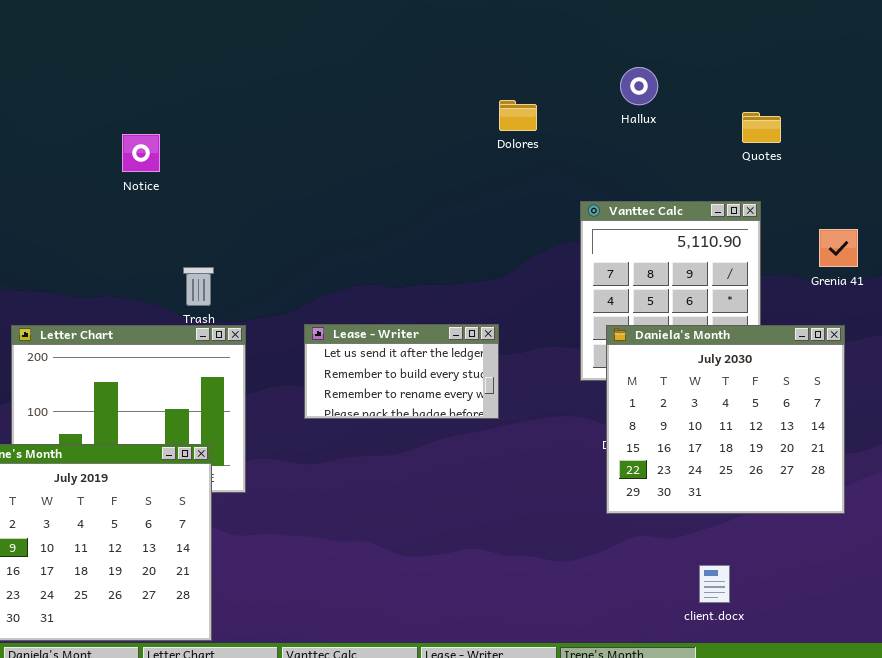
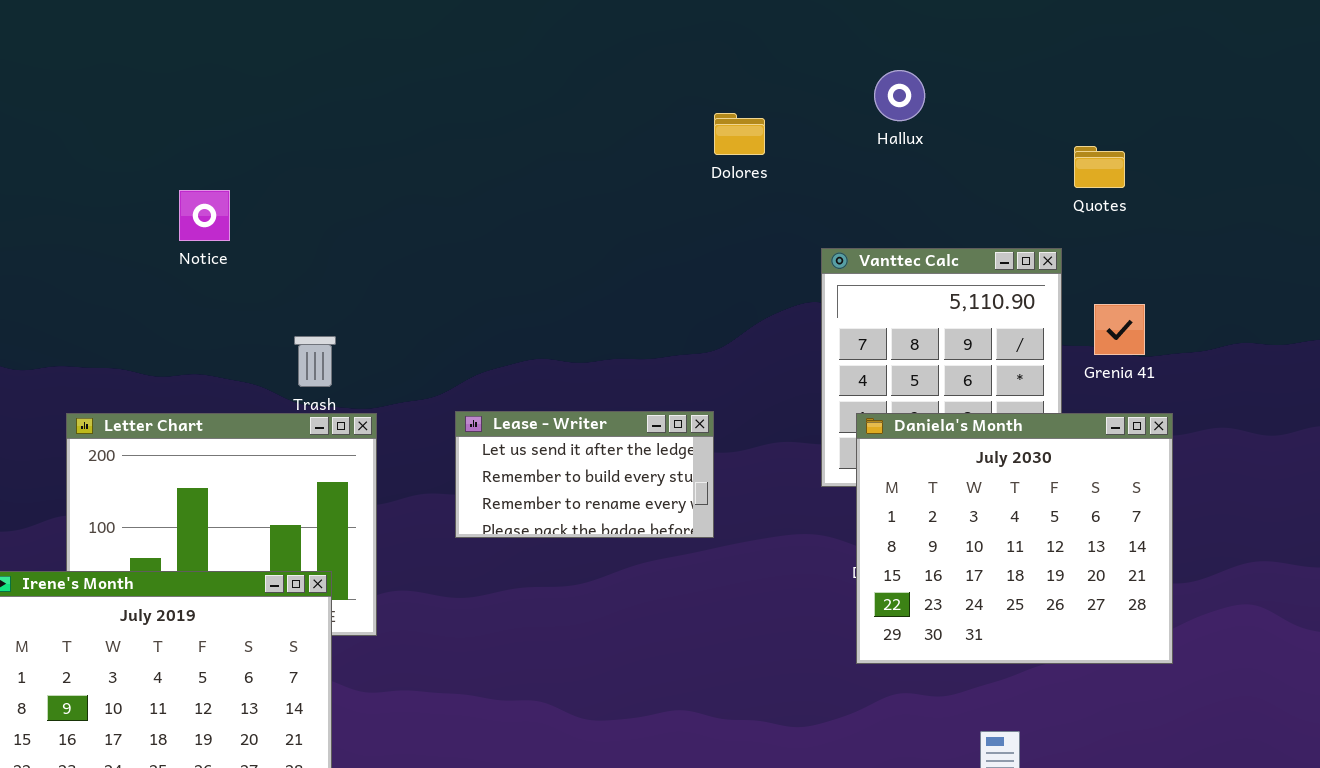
Quotes: [742,112,781,143] -> [1074,146,1125,188], moved
Notice: [122,134,160,172] -> [179,190,230,241], moved
Grenia 41: [819,229,858,267] -> [1094,304,1145,355], moved

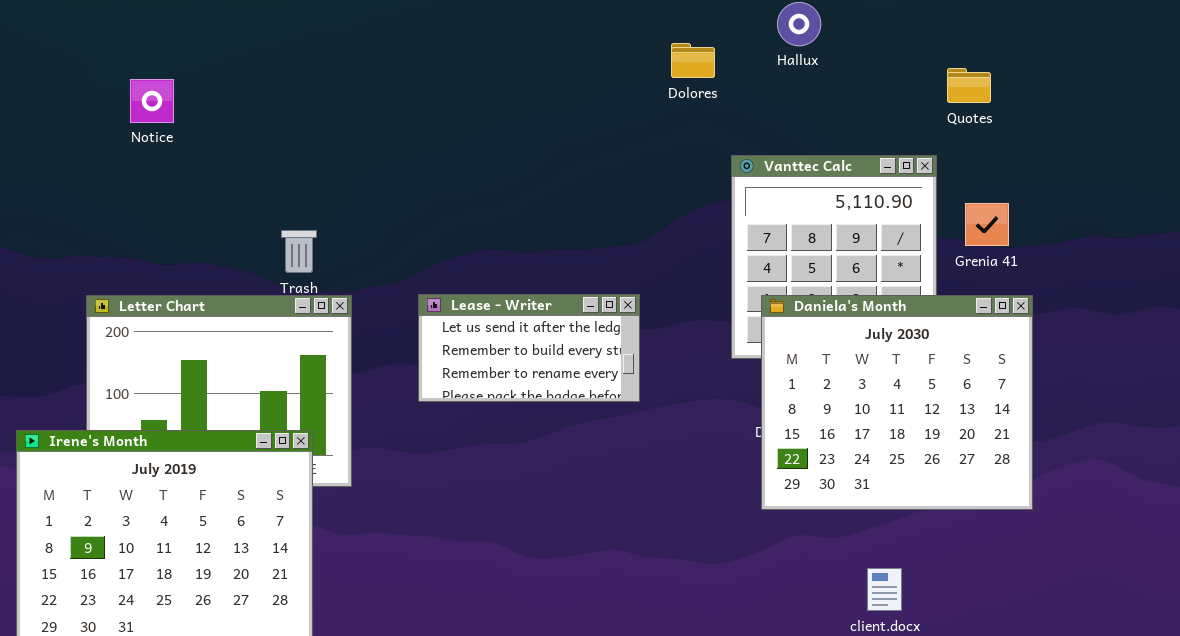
Dolores: [714,113,765,155] -> [671,43,715,78], moved
Notice: [179,190,230,241] -> [130,79,174,123], moved

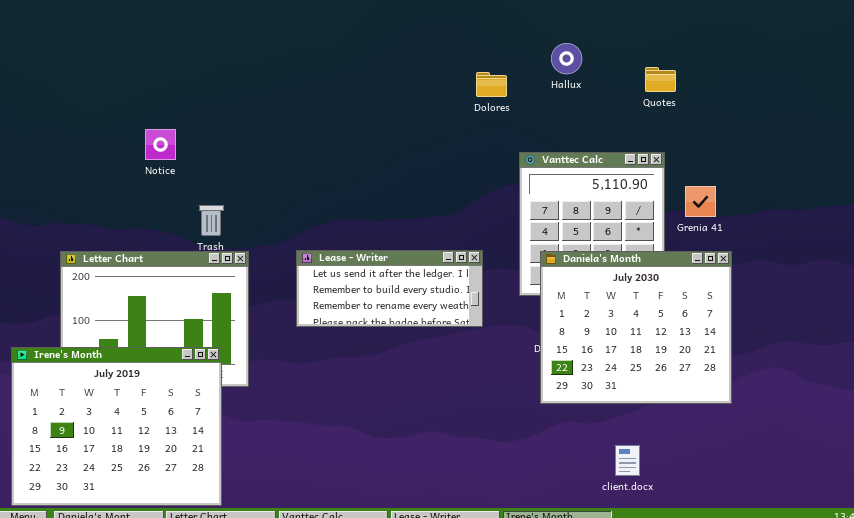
Quotes: [947,68,991,103] -> [645,67,676,92], moved
Notice: [130,79,174,123] -> [145,129,176,160], moved
Lease - Writer: [418,294,640,402] -> [296,250,483,327], resized

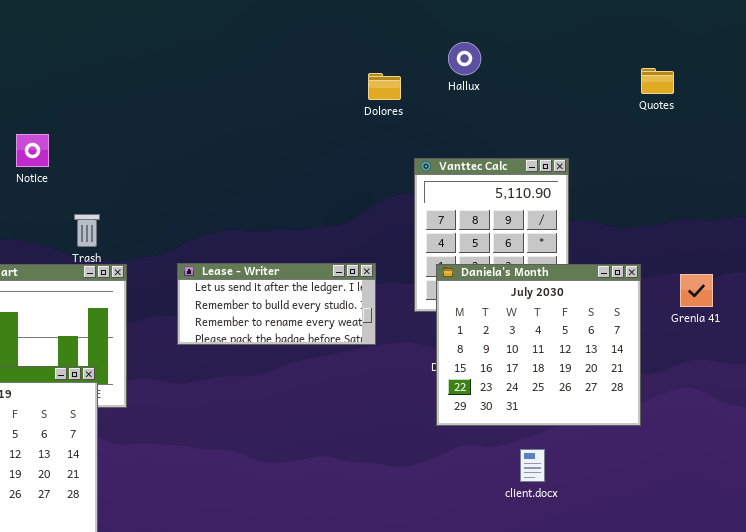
Quotes: [645,67,676,92] -> [641,68,674,94], moved
Grenia 41: [685,186,716,217] -> [680,274,713,307], moved
client.docx: [615,445,640,476] -> [520,449,545,482], moved

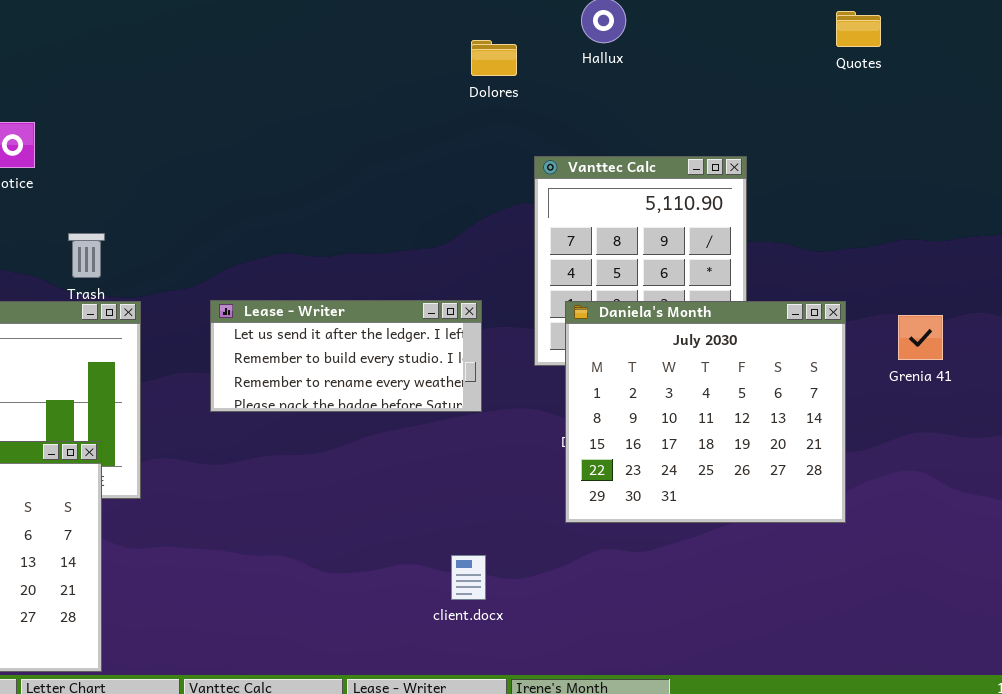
Quotes: [641,68,674,94] -> [836,11,881,47], moved
client.docx: [520,449,545,482] -> [451,555,486,600], moved

